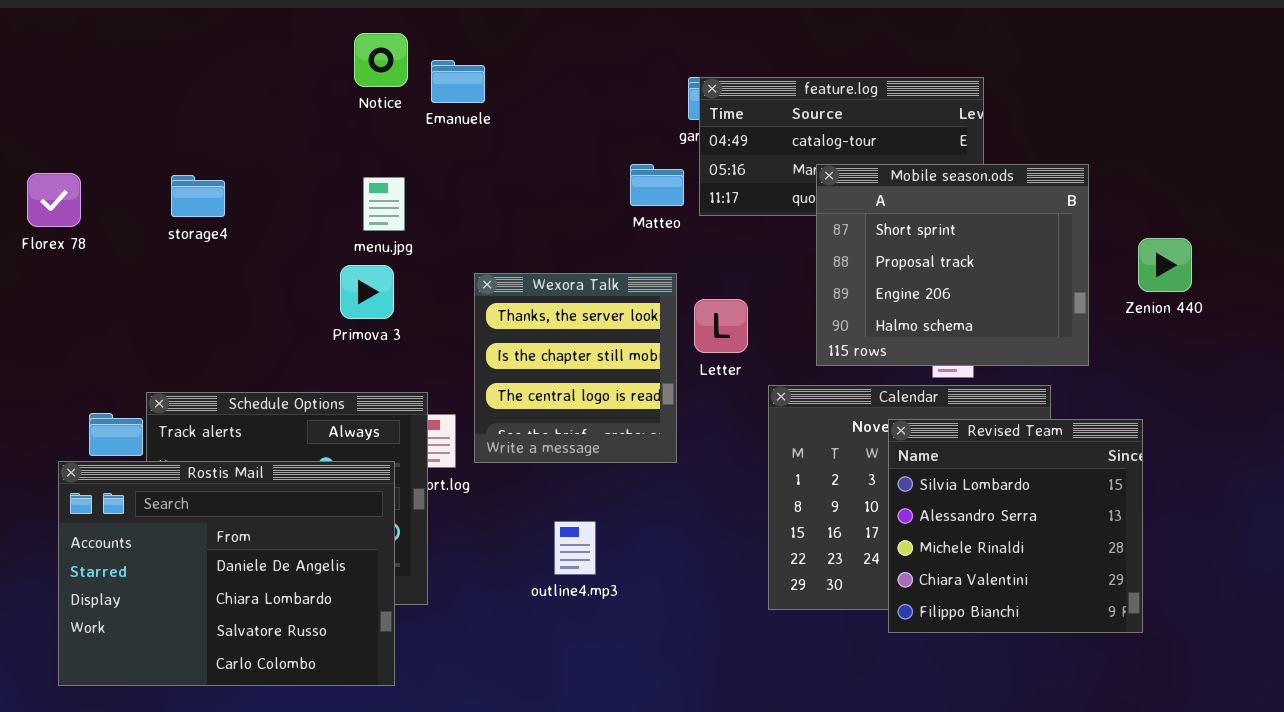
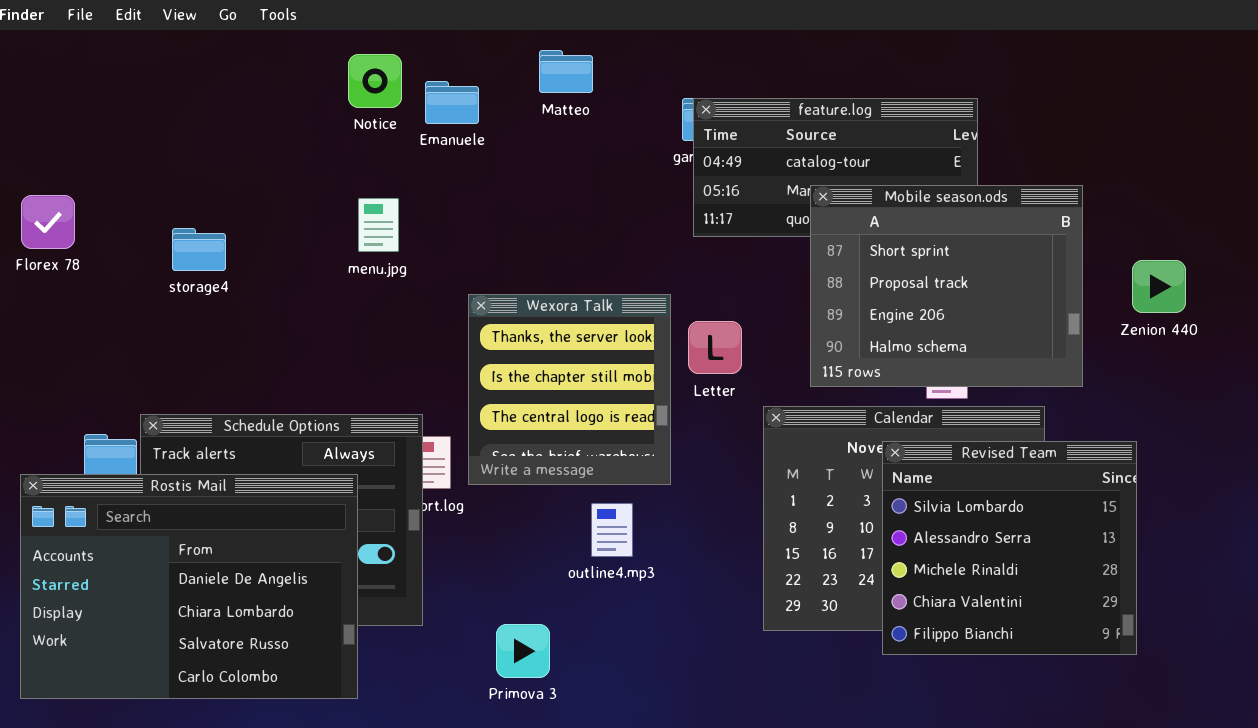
Matteo: [630,164,684,206] -> [539,50,593,93], moved
storage4: [171,175,225,217] -> [172,228,226,271], moved
Primova 3: [340,265,394,319] -> [496,624,550,678], moved
Rostis Mail: [58,461,395,686] -> [20,474,358,699], moved
outline4.mp3: [554,521,596,575] -> [591,503,633,557], moved

